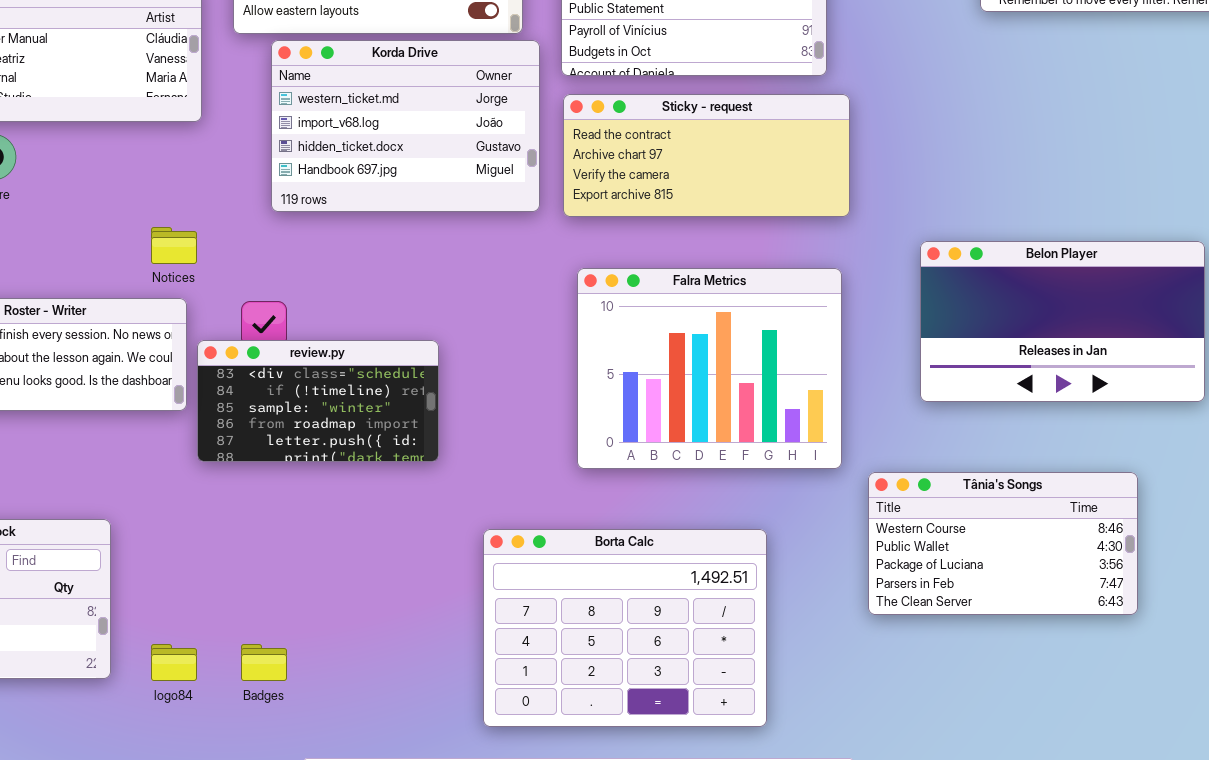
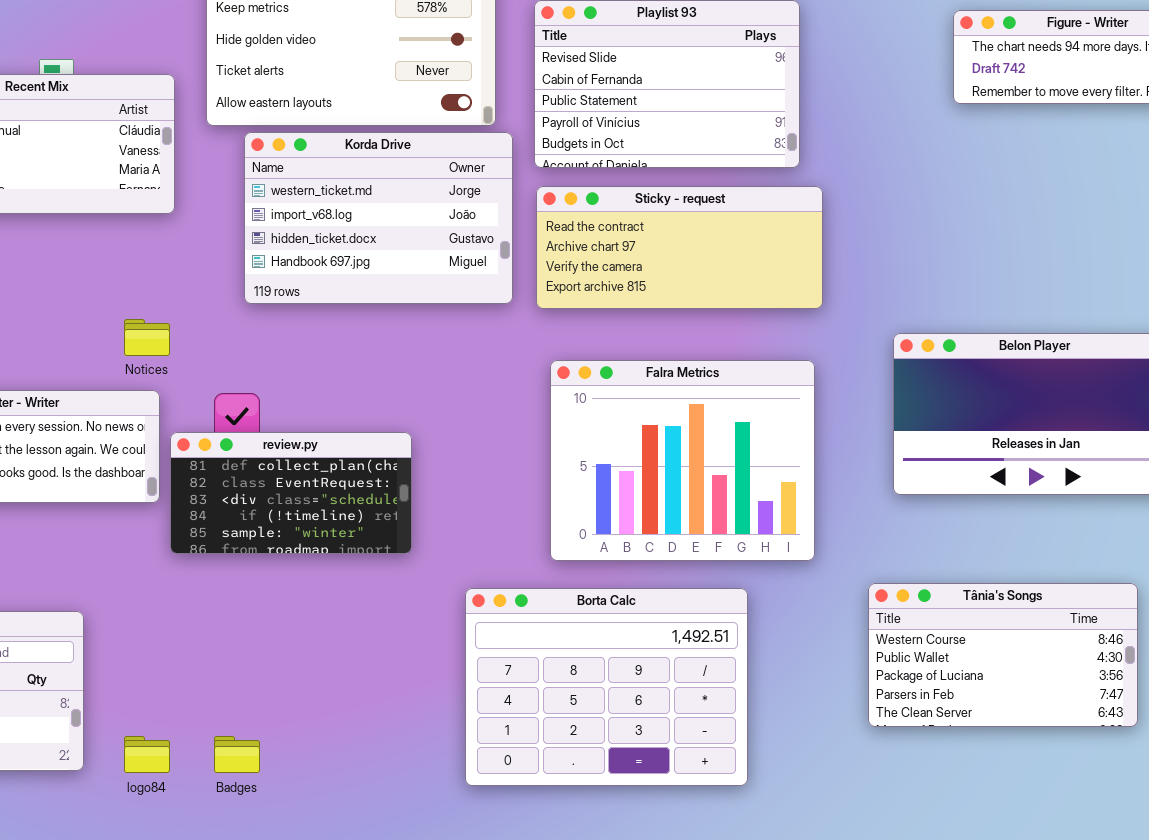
review.py: [197,340,439,462] -> [170,432,412,554], scrolled up 2 rows
Tânia's Songs: [868,472,1138,615] -> [868,583,1138,727], moved
Borta Calc: [483,529,767,727] -> [465,588,748,786], moved

